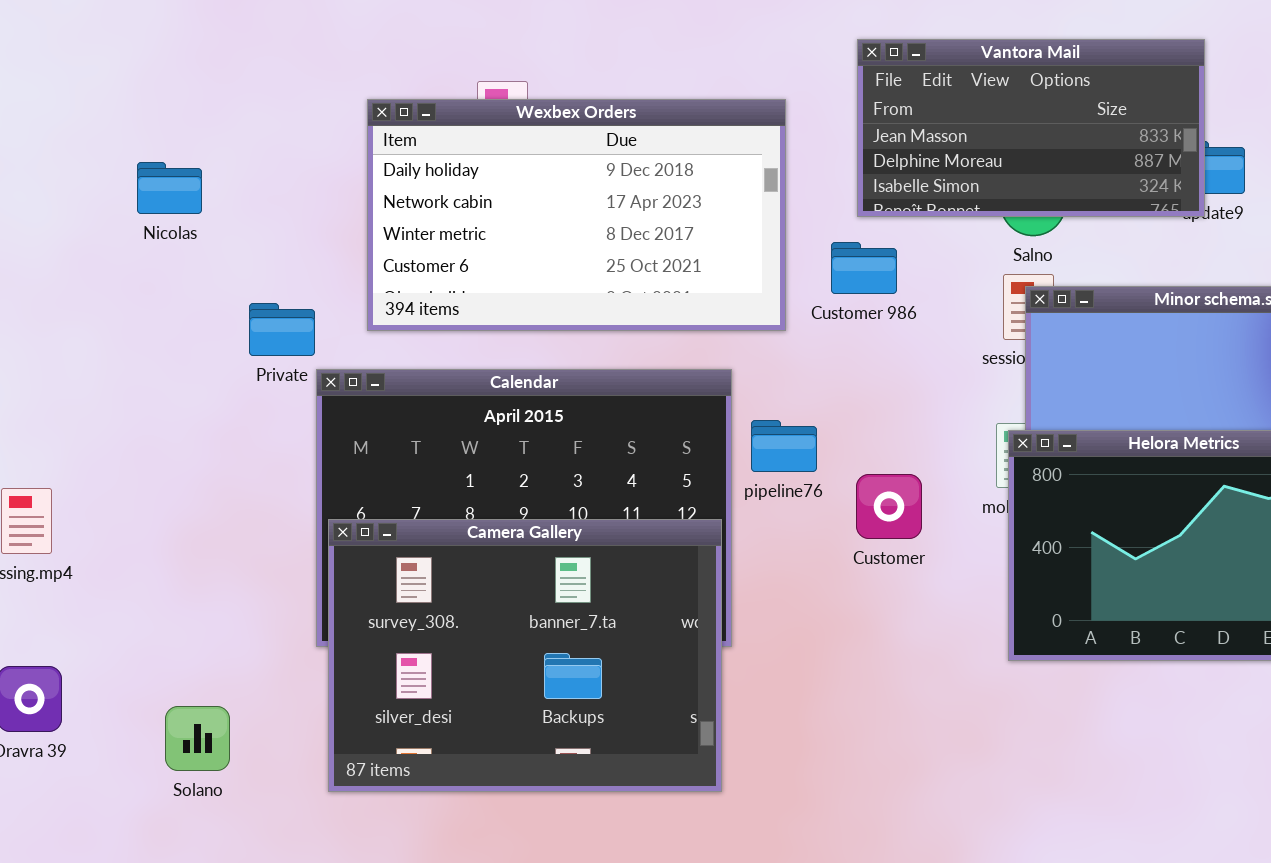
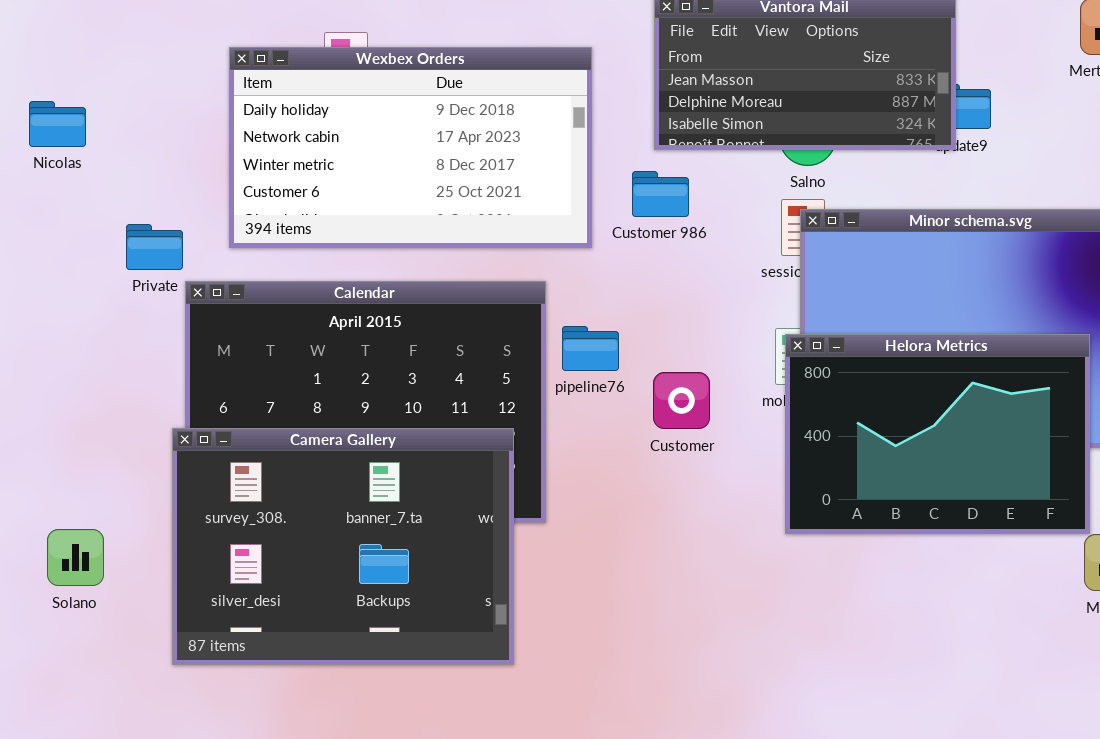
Camera Gallery: [328,519,722,792] -> [172,428,514,665], moved
Solano: [165,706,230,771] -> [47,529,104,586], moved

